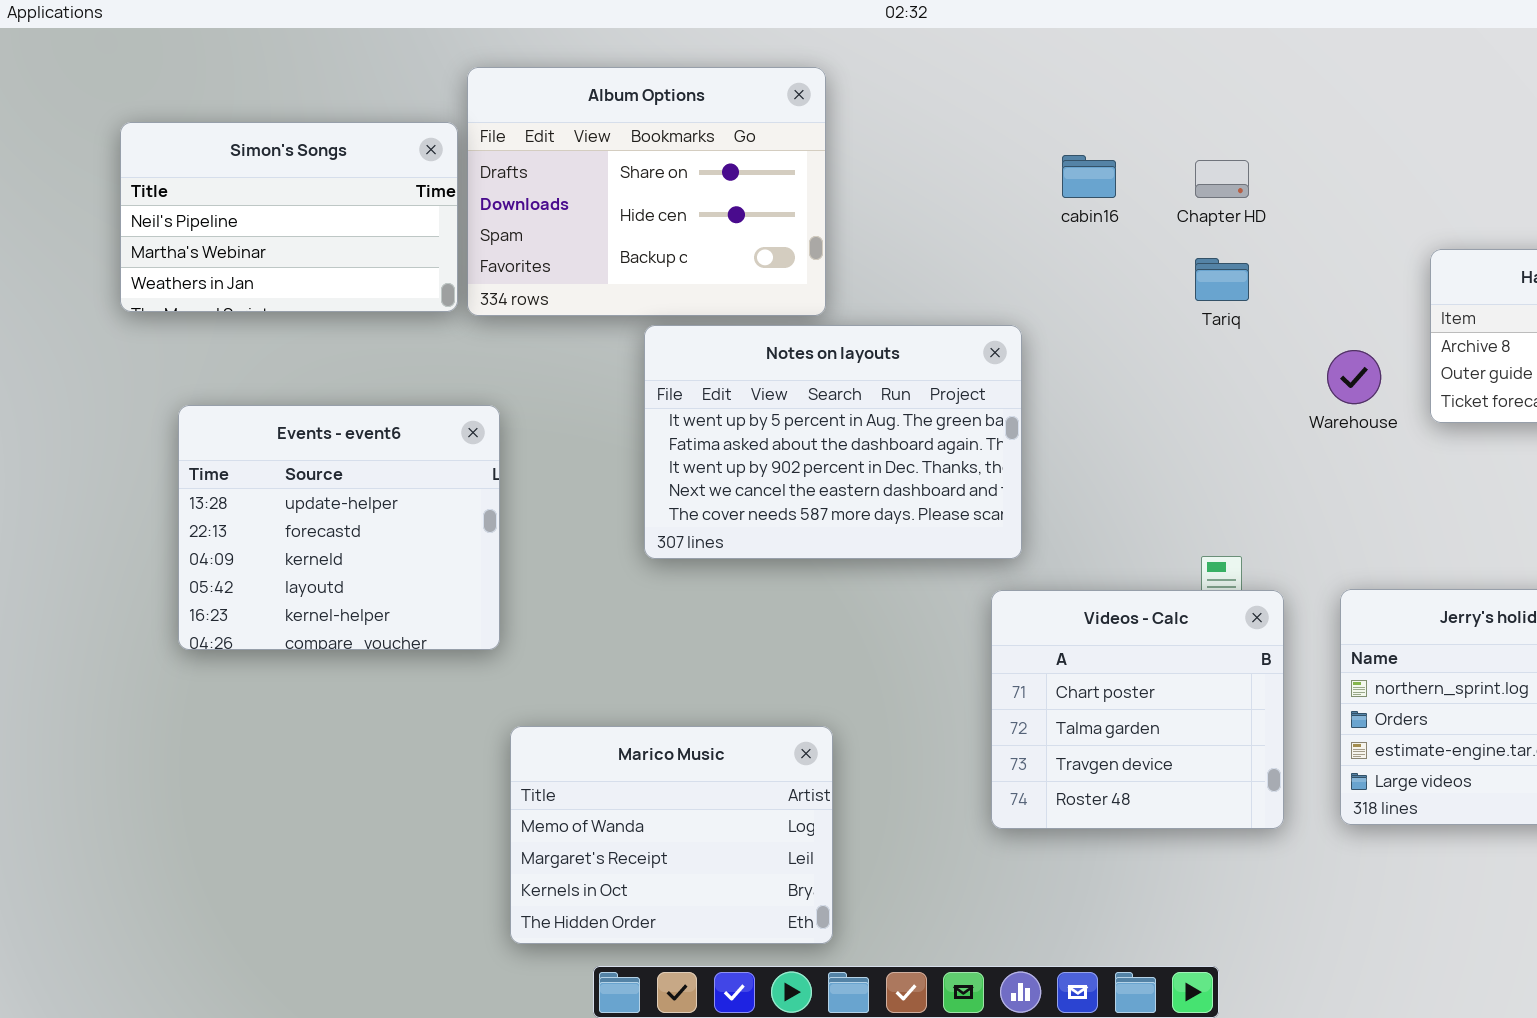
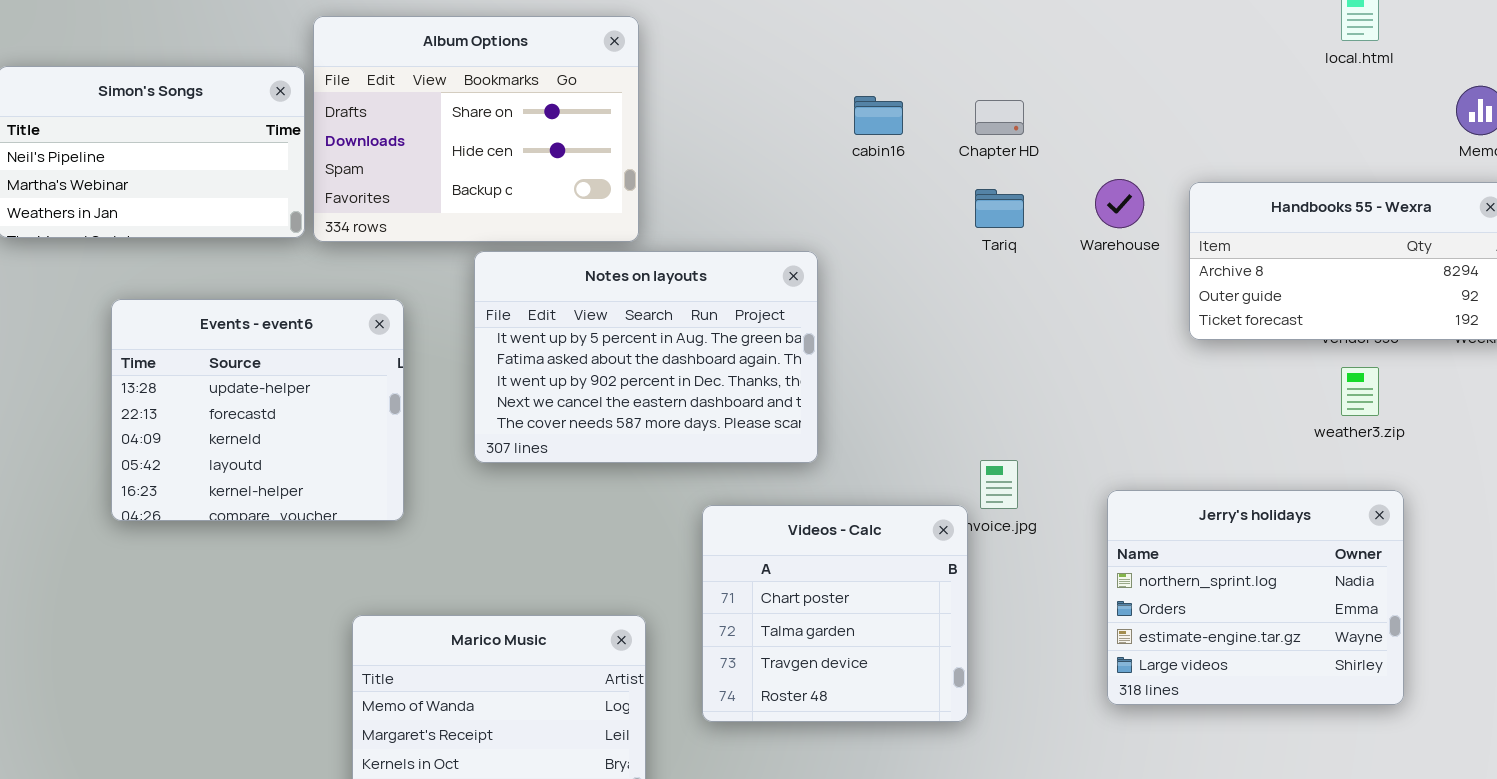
Warehouse: [1327,350,1381,404] -> [1095,179,1144,228], moved
Events - event6: [178,405,500,650] -> [111,299,404,521], moved
Videos - Calc: [991,590,1284,829] -> [702,505,968,722], moved

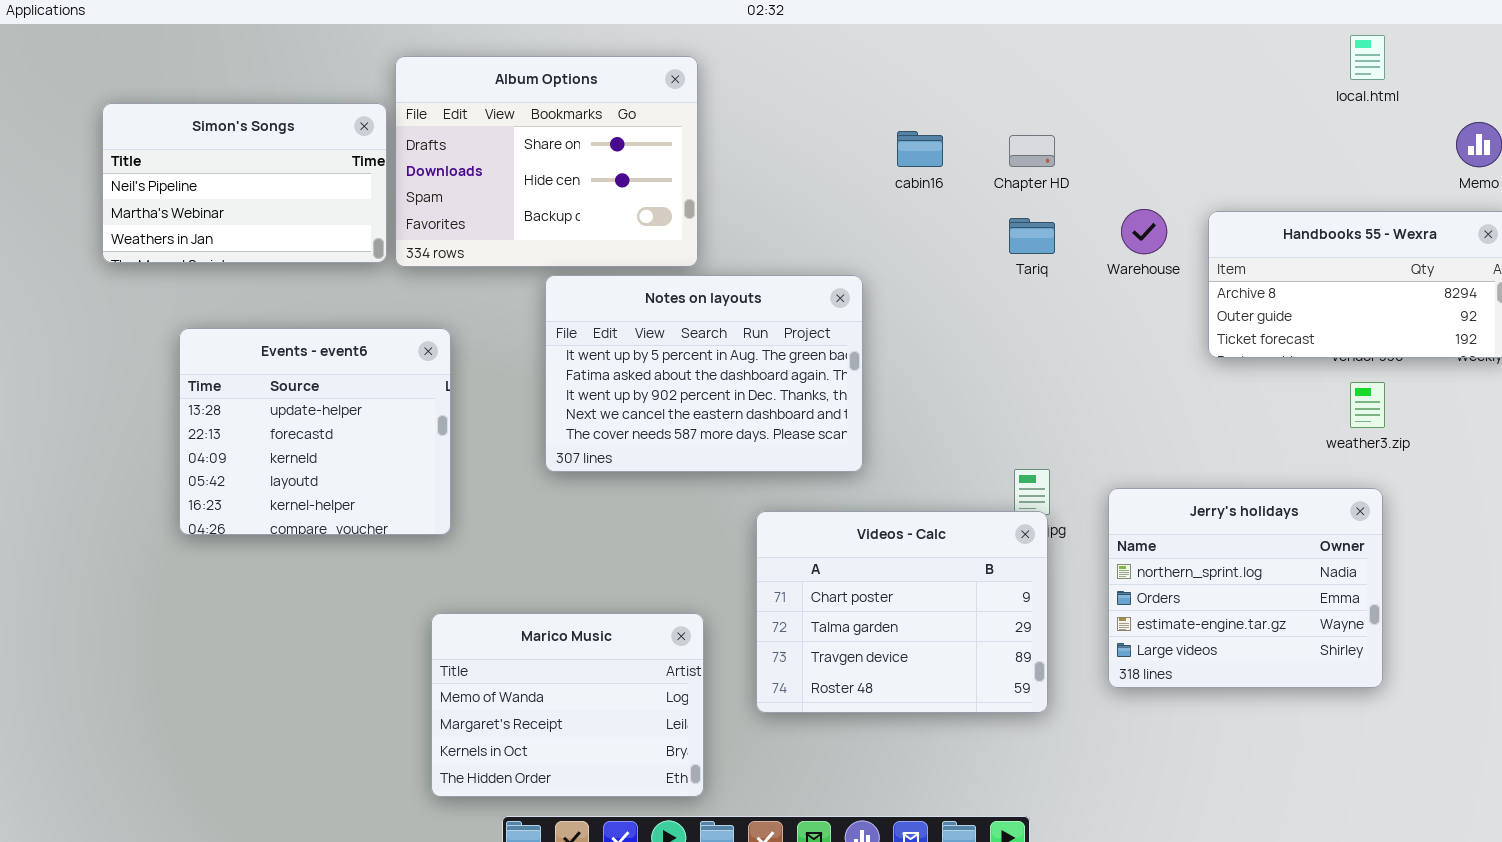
Events - event6: [111,299,404,521] -> [179,328,451,535], moved
Jerry's holidays: [1107,490,1404,705] -> [1108,488,1383,688], moved
Videos - Calc: [702,505,968,722] -> [756,511,1048,713], resized

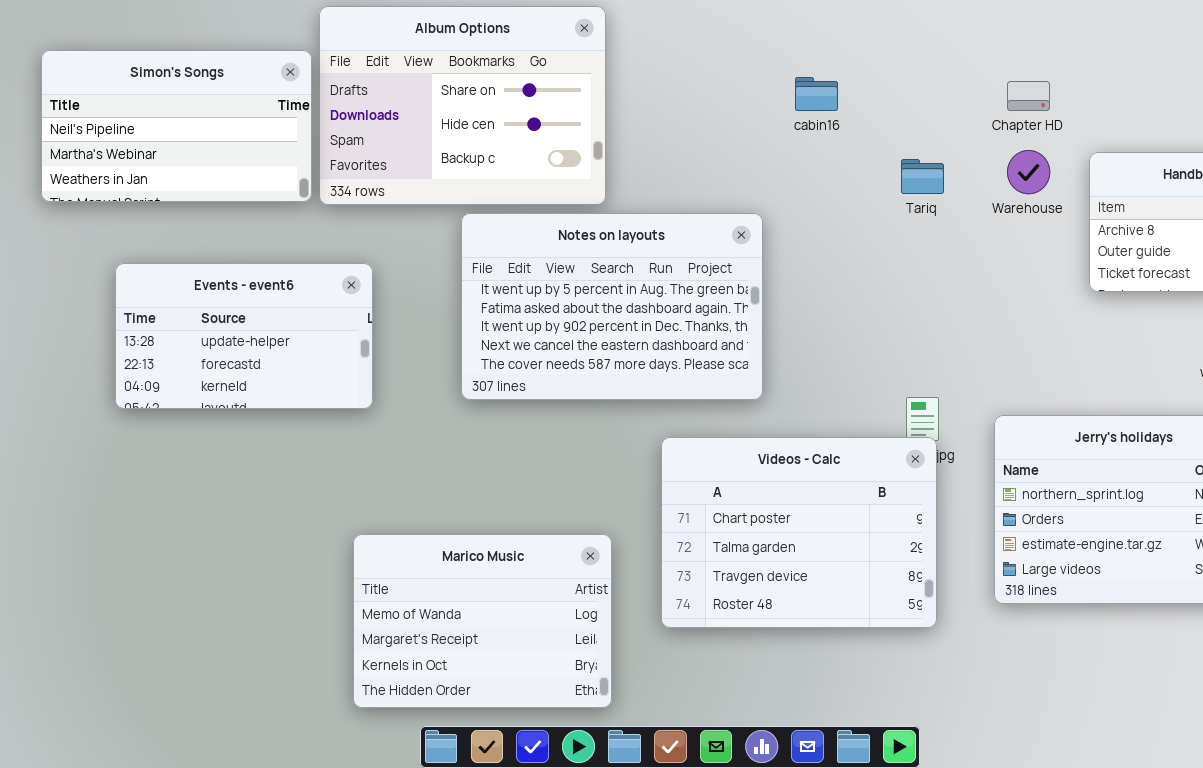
Chapter HD: [1009,135,1055,167] -> [1007,81,1050,111], moved
Events - event6: [179,328,451,535] -> [115,263,373,409], resized

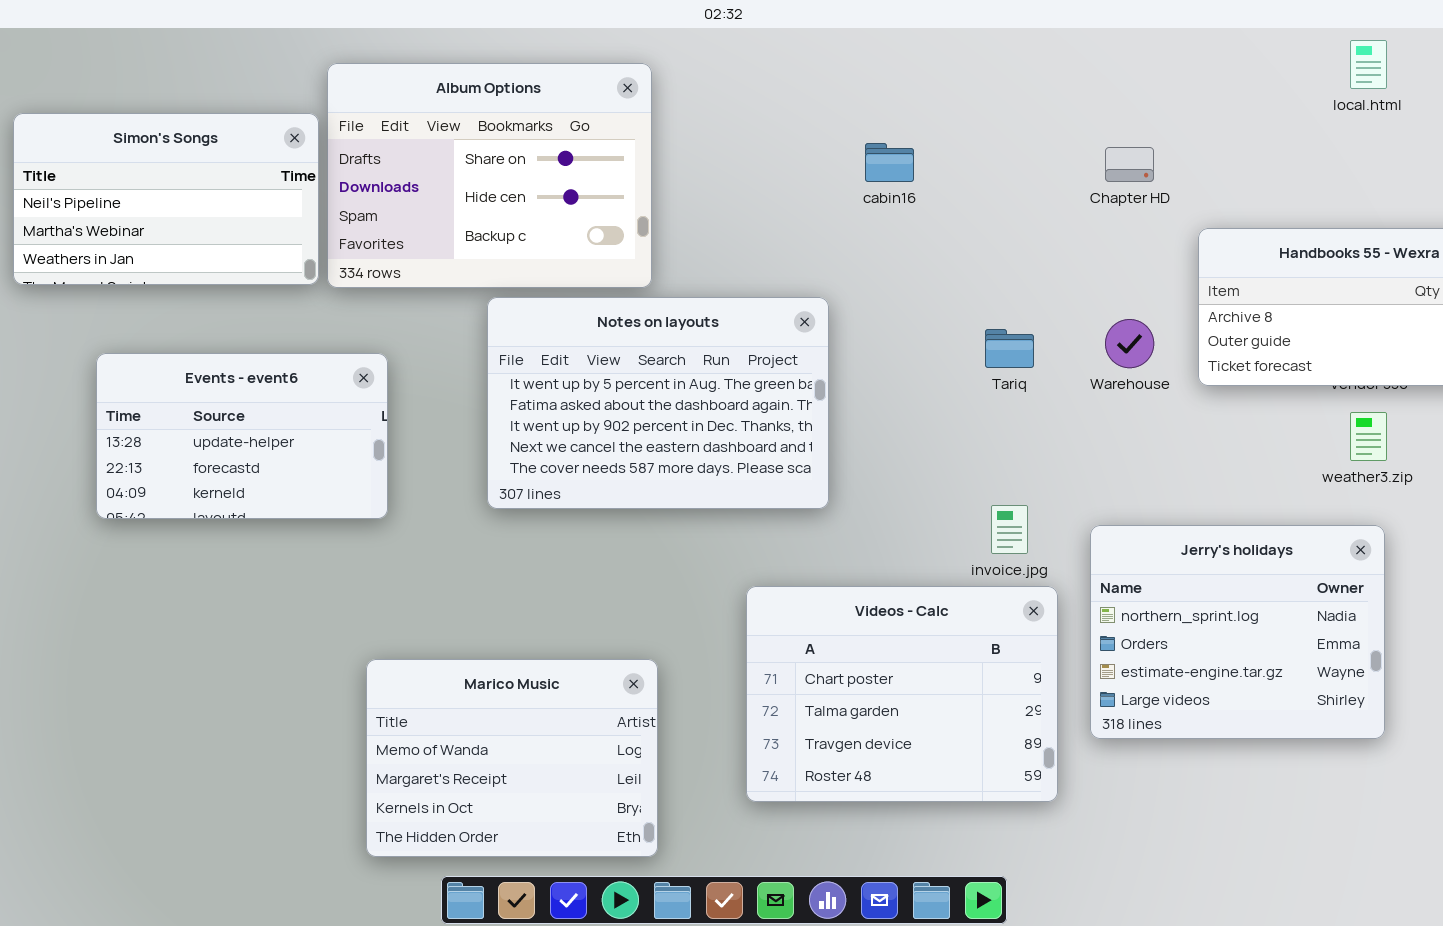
Warehouse: [1007,150,1050,194] -> [1105,319,1154,368], moved
Tariq: [901,159,944,194] -> [985,329,1034,368], moved
Videos - Calc: [661,437,937,628] -> [746,586,1058,802], moved

